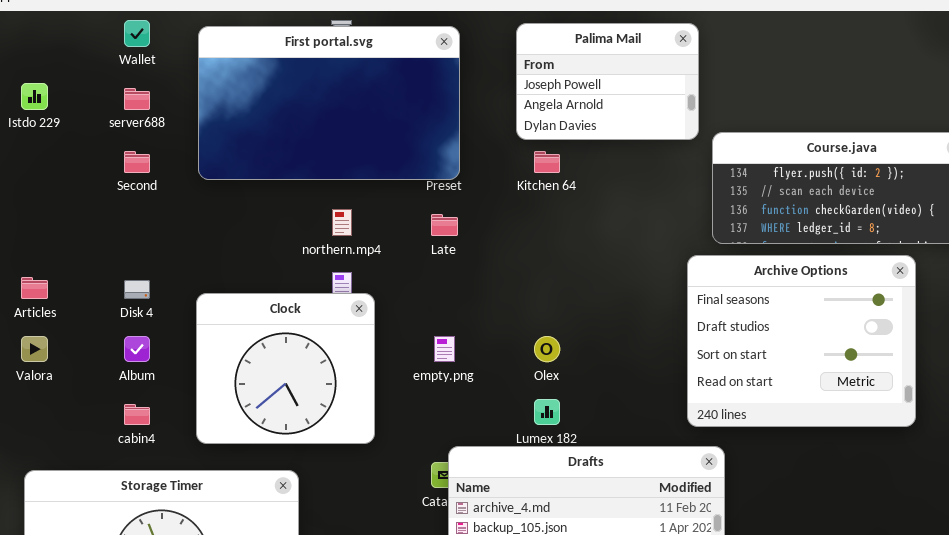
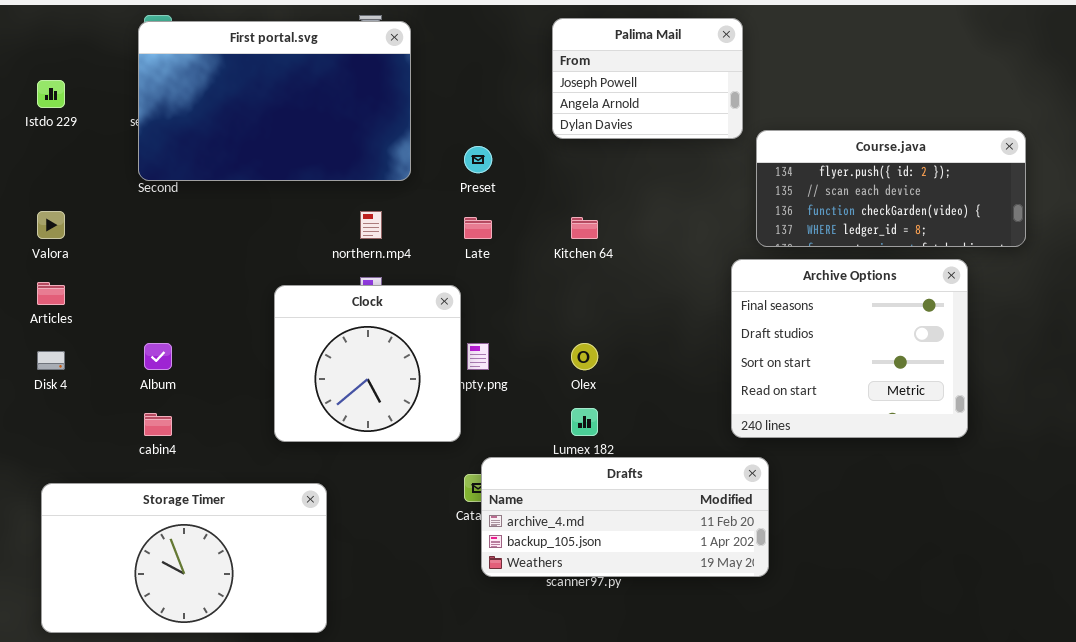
First portal.svg: [198,26,460,180] -> [138,21,411,181], moved
Kitchen 64: [534,151,560,173] -> [571,217,598,239], moved
Disk 4: [124,280,150,299] -> [37,351,65,370], moved
Clock: [196,293,375,444] -> [274,285,461,442], moved
Valora: [21,336,48,362] -> [37,211,65,239], moved

